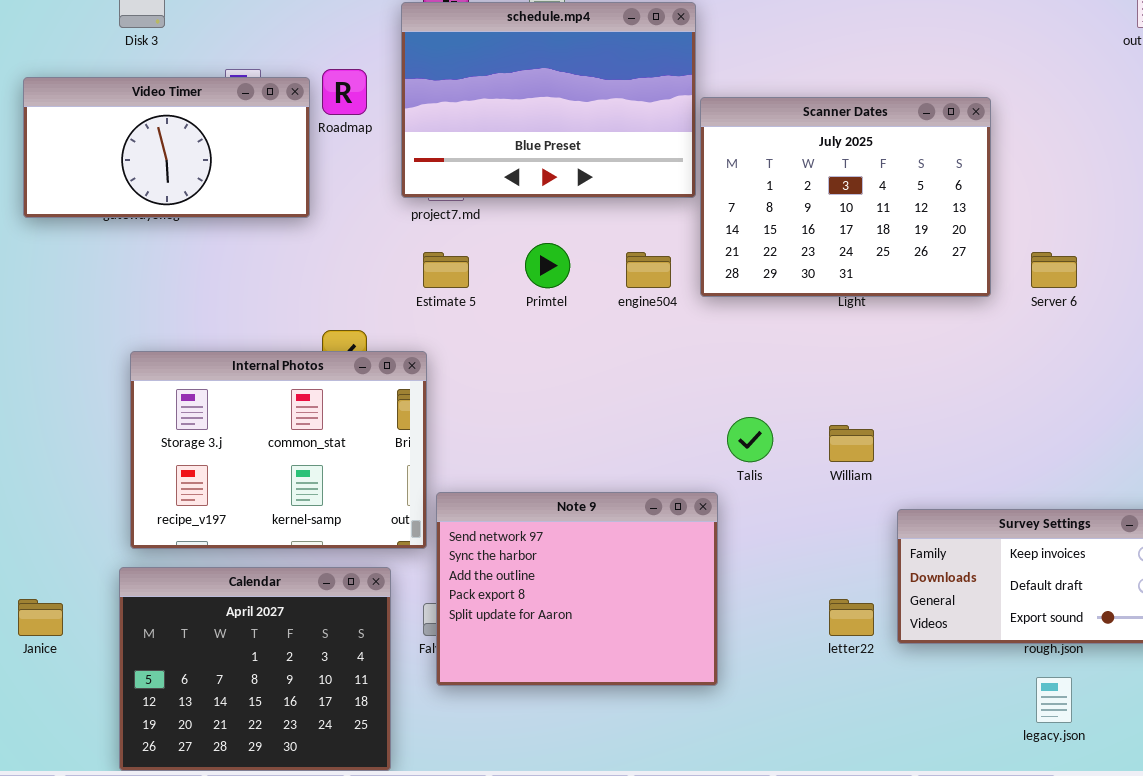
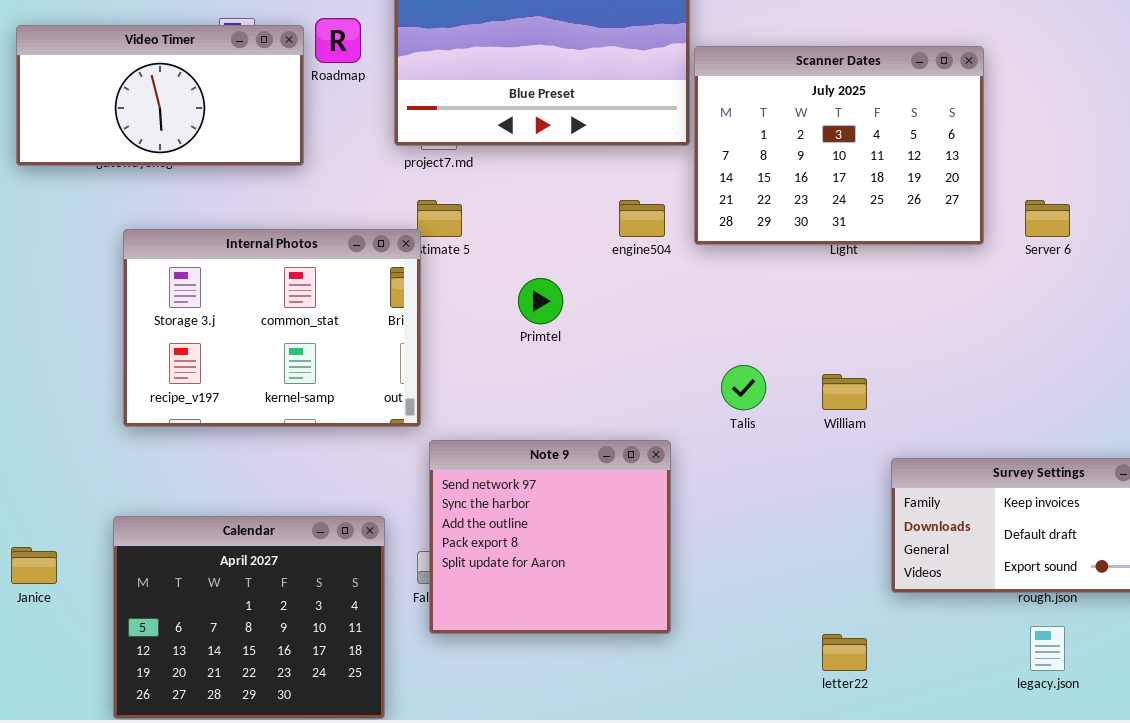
Primtel: [525,243,570,288] -> [518,278,563,324], moved
Internal Photos: [130,351,427,549] -> [123,229,421,427], moved
Note 9: [436,492,718,686] -> [429,440,671,634], resized
letter22: [829,599,874,636] -> [822,634,867,671], moved

